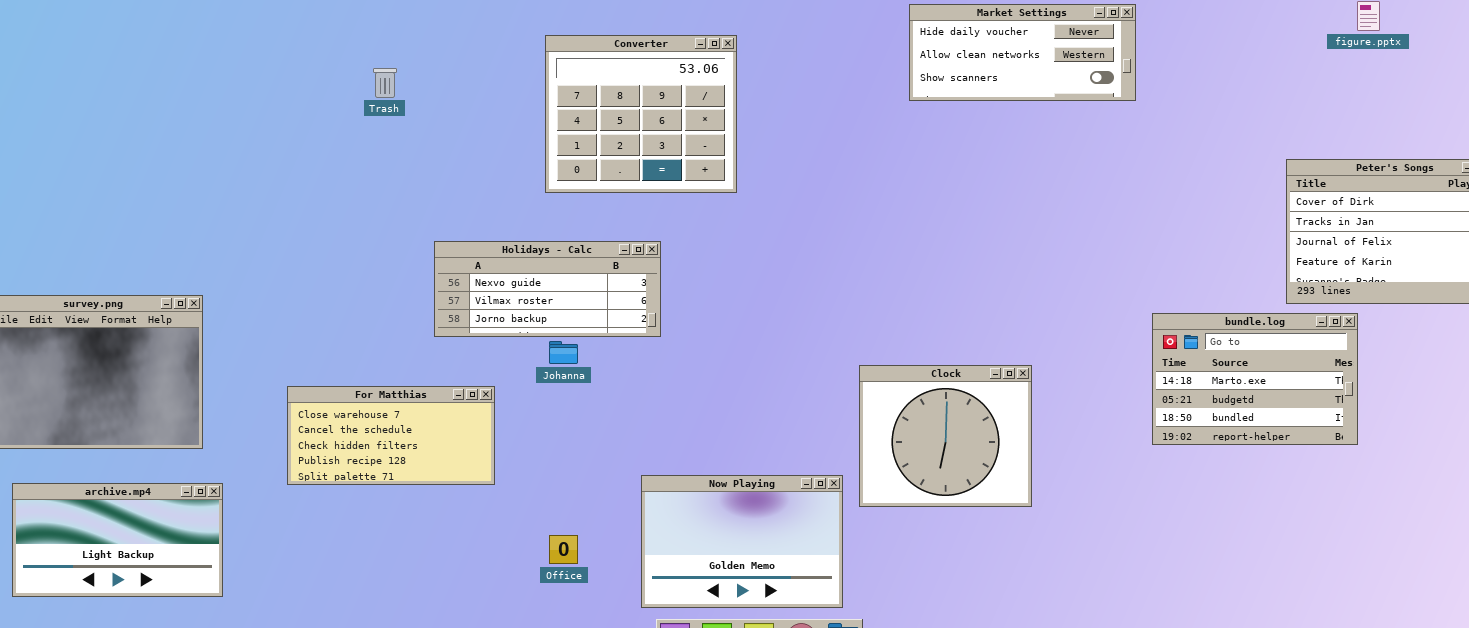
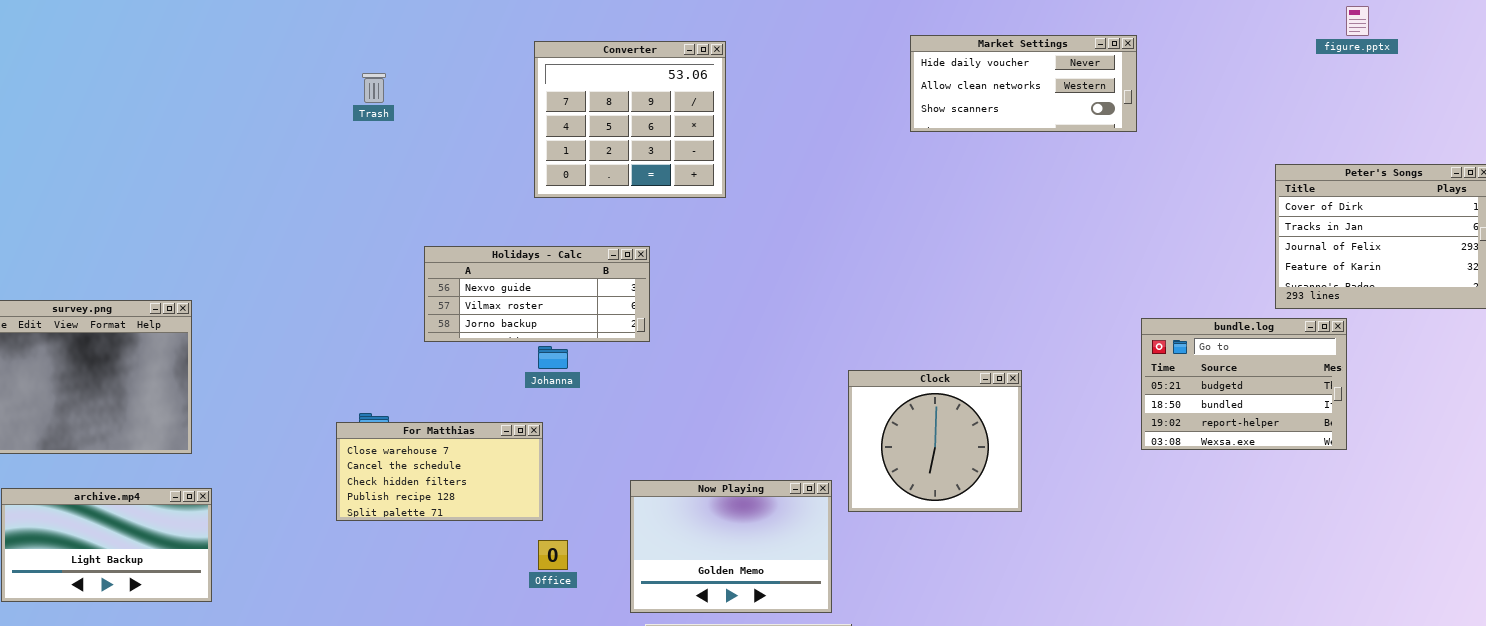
Market Settings: [909,4,1136,101] -> [910,35,1137,132], moved
bundle.log: [1152,313,1358,445] -> [1141,318,1347,450], scrolled down 1 row
For Matthias: [287,386,495,485] -> [336,422,543,521], moved

